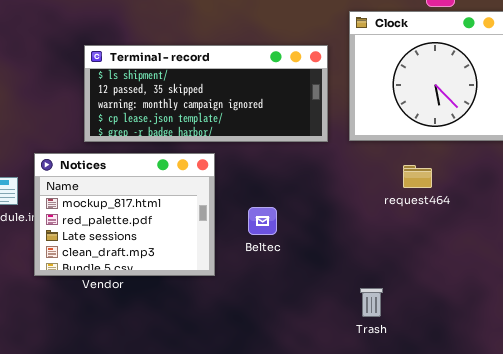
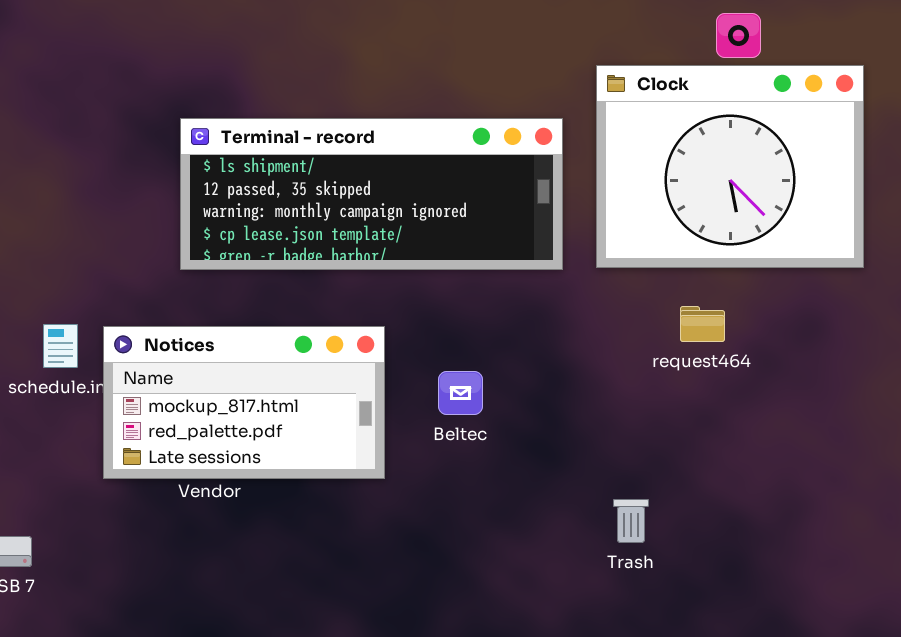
Notices: [34,153,215,276] -> [103,326,385,479], resized

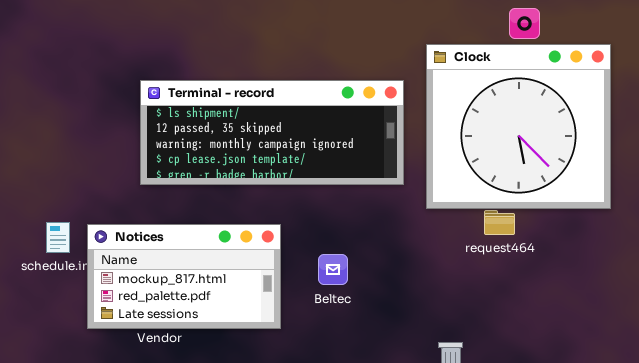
Clock: [596,65,864,268] -> [426,44,611,209], resized

